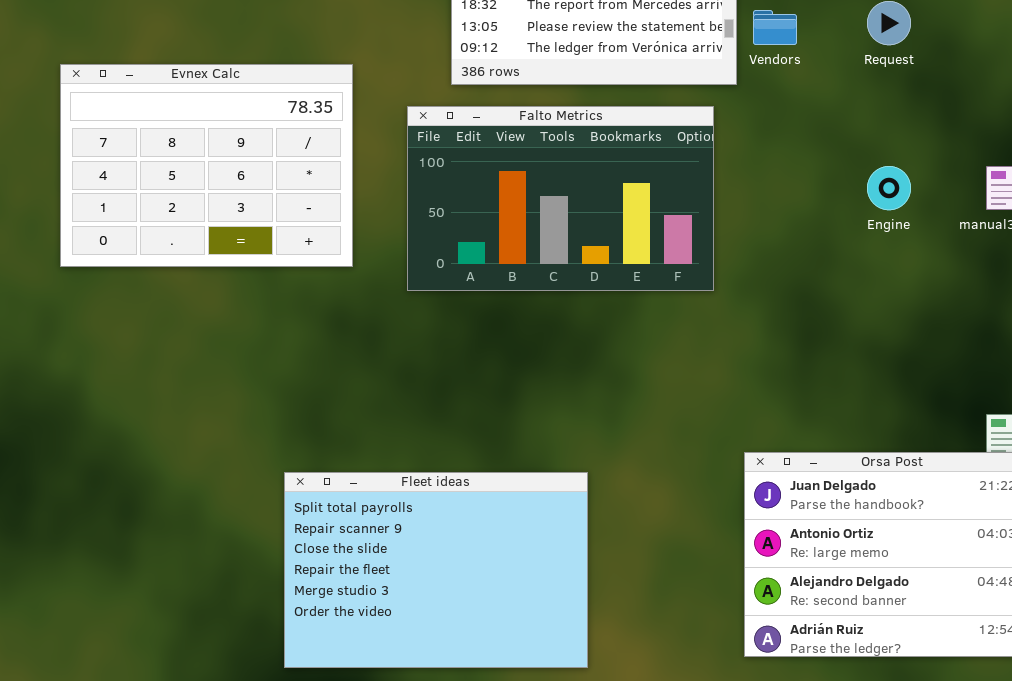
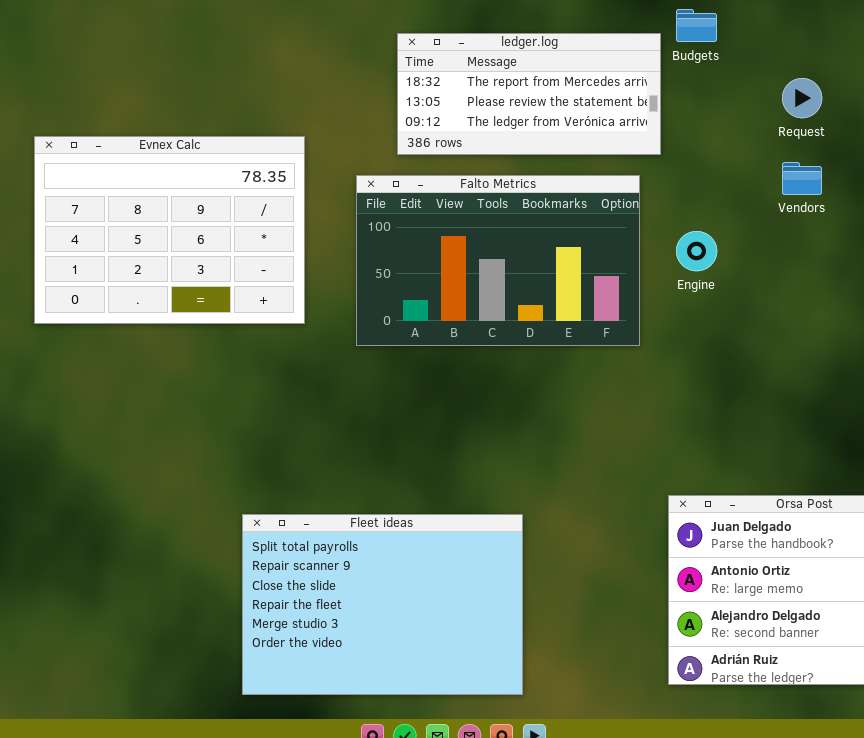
Vendors: [753,10,797,45] -> [782,162,822,195], moved
Engine: [867,166,911,210] -> [676,231,717,271], moved

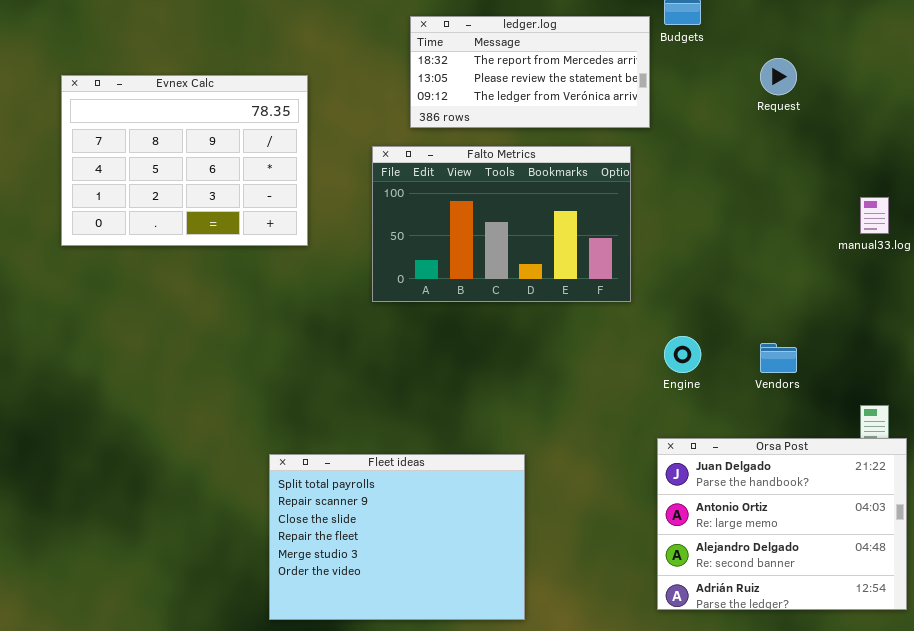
Evnex Calc: [34,136,305,324] -> [61,75,308,246], moved
Vendors: [782,162,822,195] -> [760,343,797,373], moved
Engine: [676,231,717,271] -> [664,336,701,373], moved

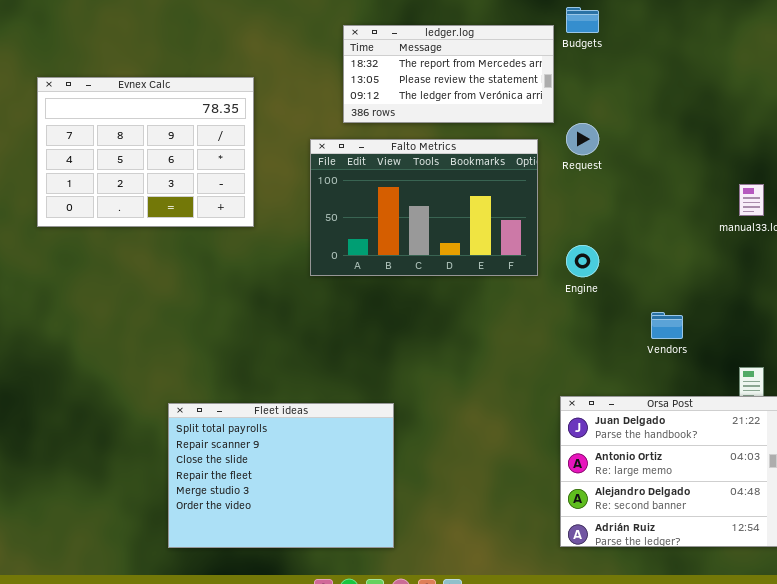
Request: [760,58,797,95] -> [566,123,599,155], moved
Engine: [664,336,701,373] -> [566,245,599,277], moved
Fleet ideas: [269,454,525,620] -> [168,403,394,548], moved

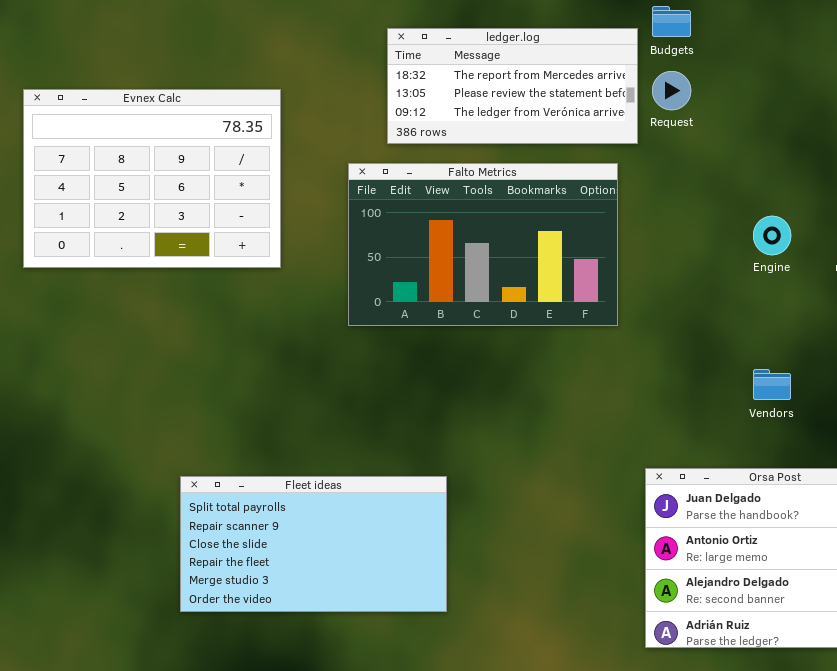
Request: [566,123,599,155] -> [652,71,691,110], moved
Engine: [566,245,599,277] -> [753,216,791,255], moved
Fleet ideas: [168,403,394,548] -> [180,476,447,612], resized

